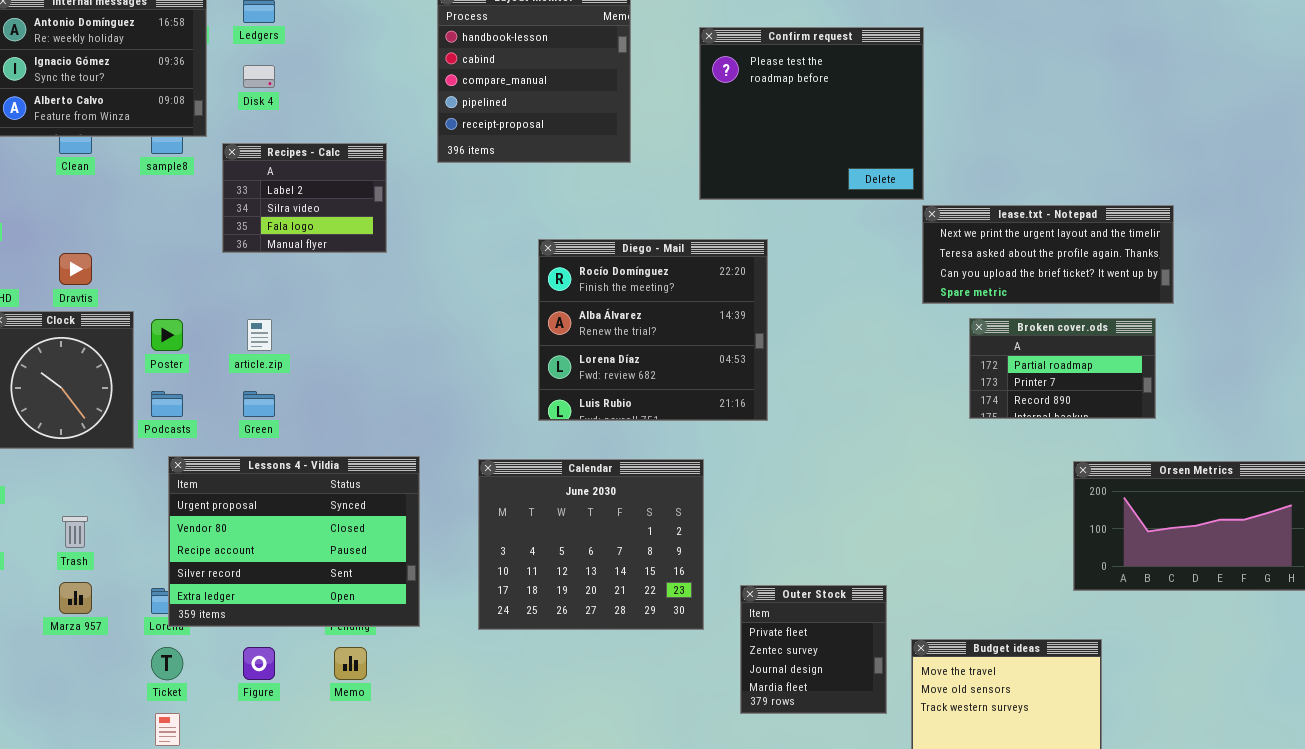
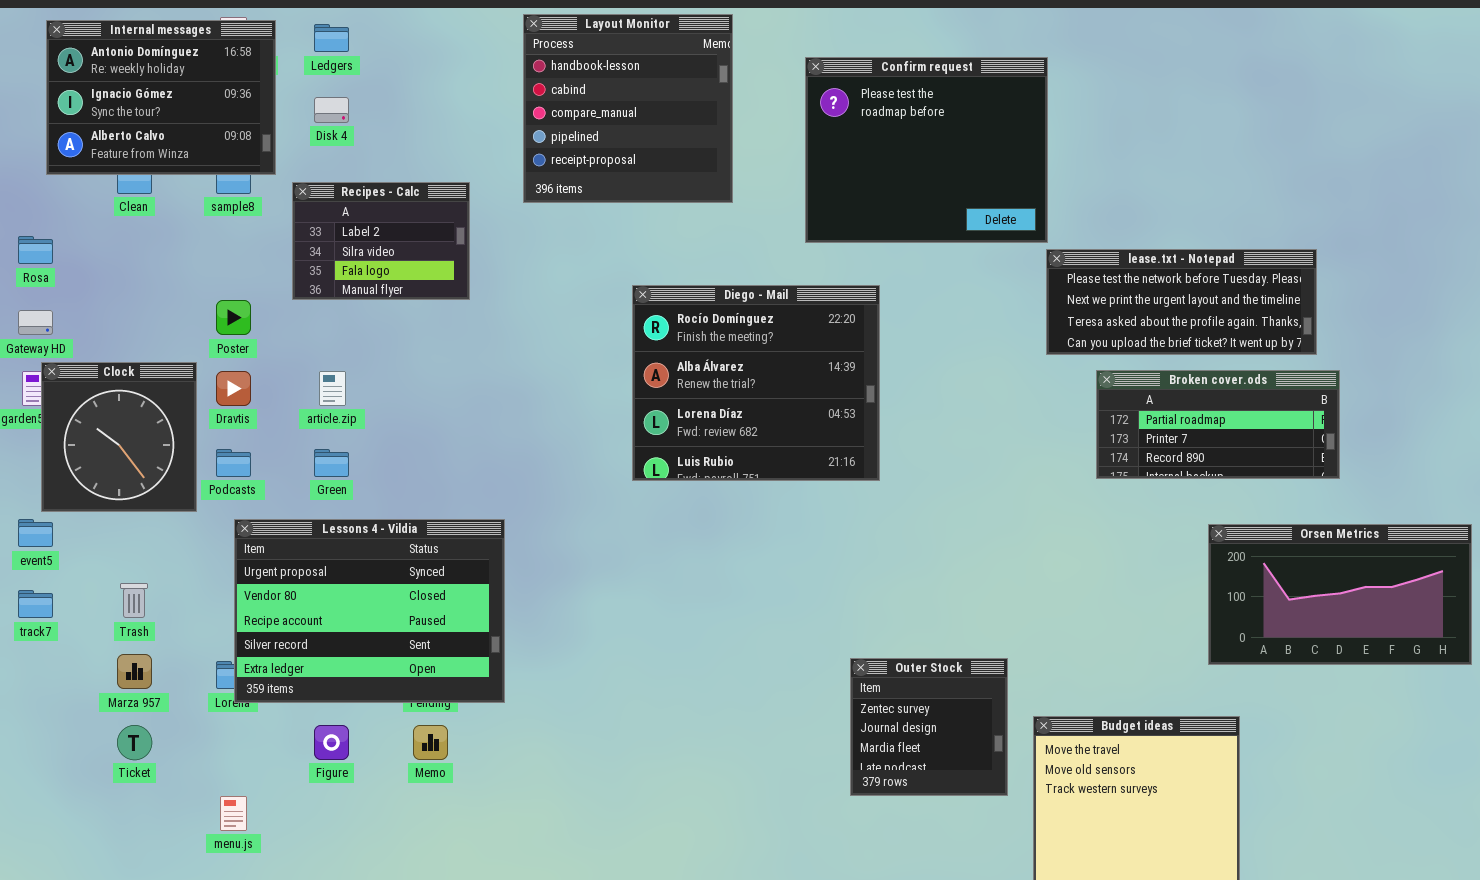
lease.txt - Notepad: [922,205,1174,304] -> [1046,249,1317,355], scrolled up 1 row
Dravtis: [59,253,92,285] -> [216,371,251,406], moved
Broken cover.ods: [969,318,1156,419] -> [1096,370,1340,479], resized
Poster: [151,319,183,351] -> [216,300,251,335], moved
Calendar: [478,459,704,630] -> none, closed
Outer Stock: [740,585,887,714] -> [850,658,1008,796], scrolled down 1 row
Ticket: [151,647,183,680] -> [117,725,152,760], moved

